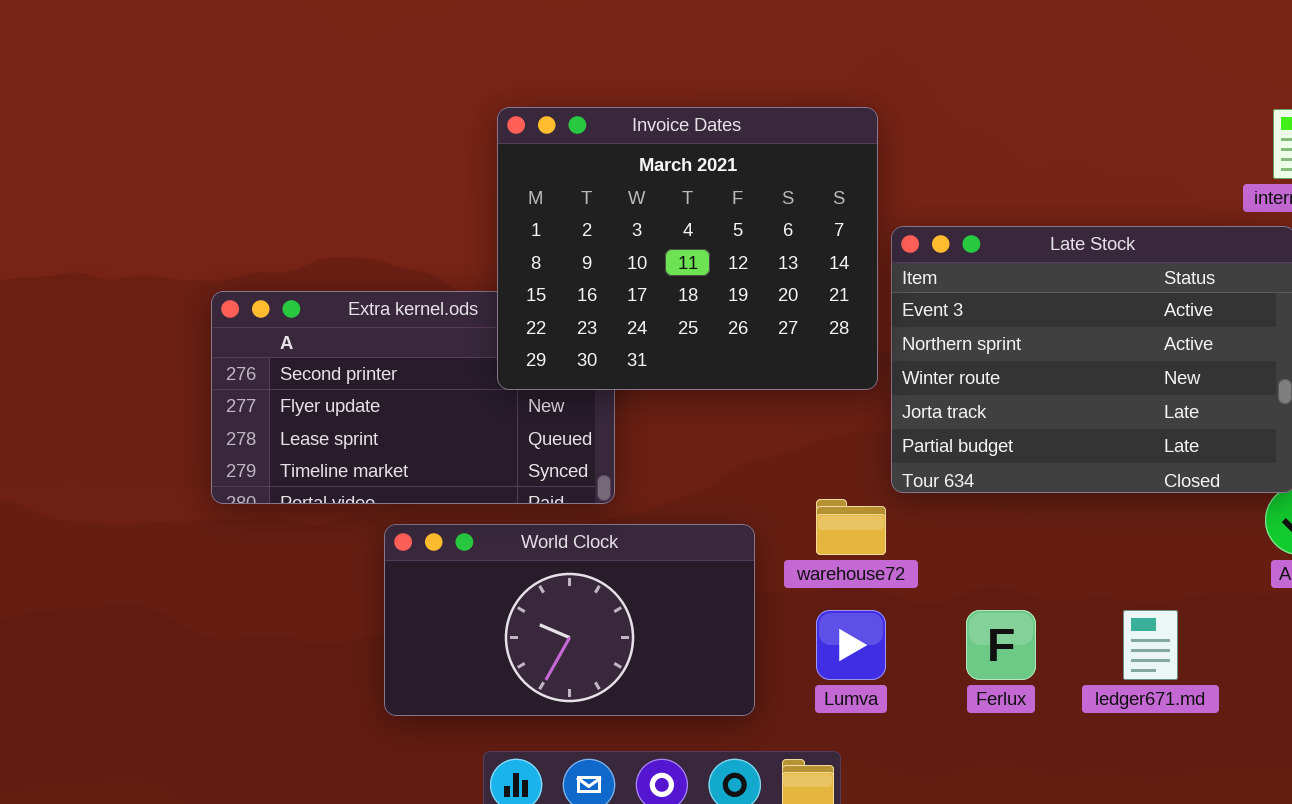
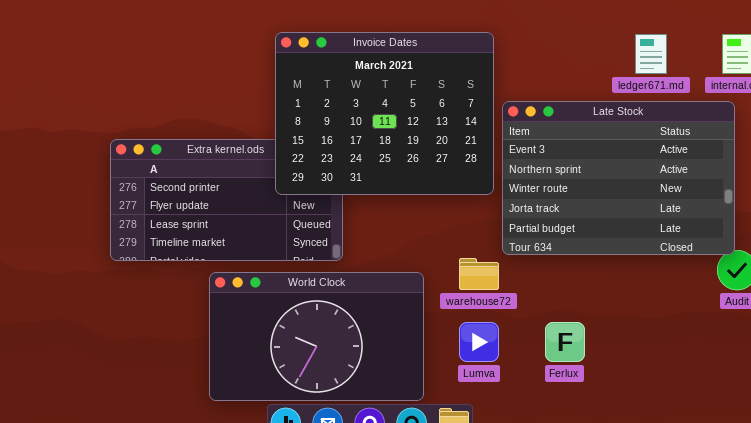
World Clock: [384,524,755,716] -> [209,272,424,401], resized
ledger671.md: [1123,610,1178,680] -> [635,34,667,74], moved

